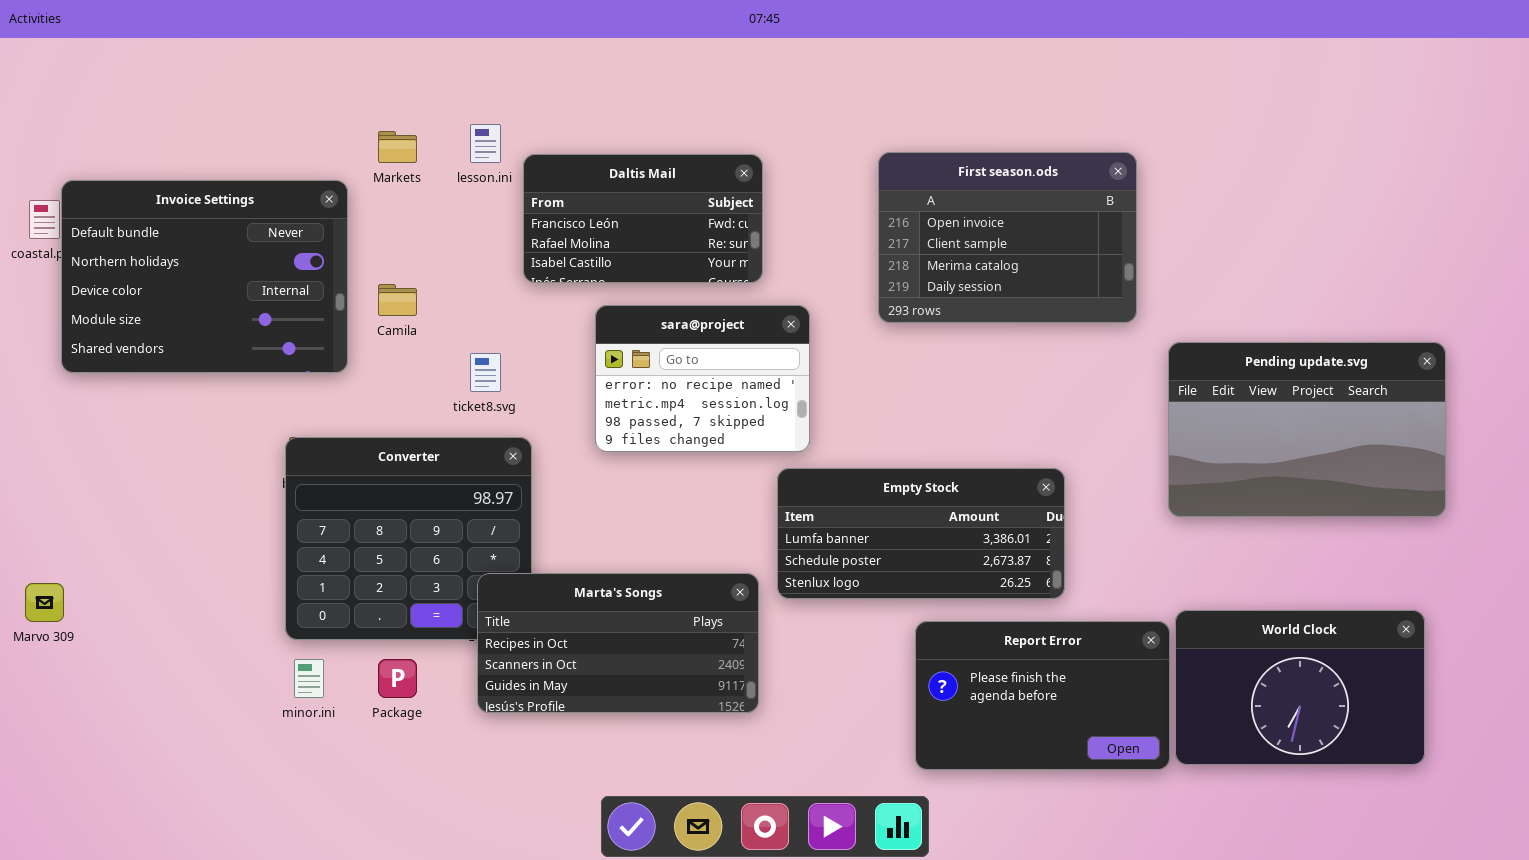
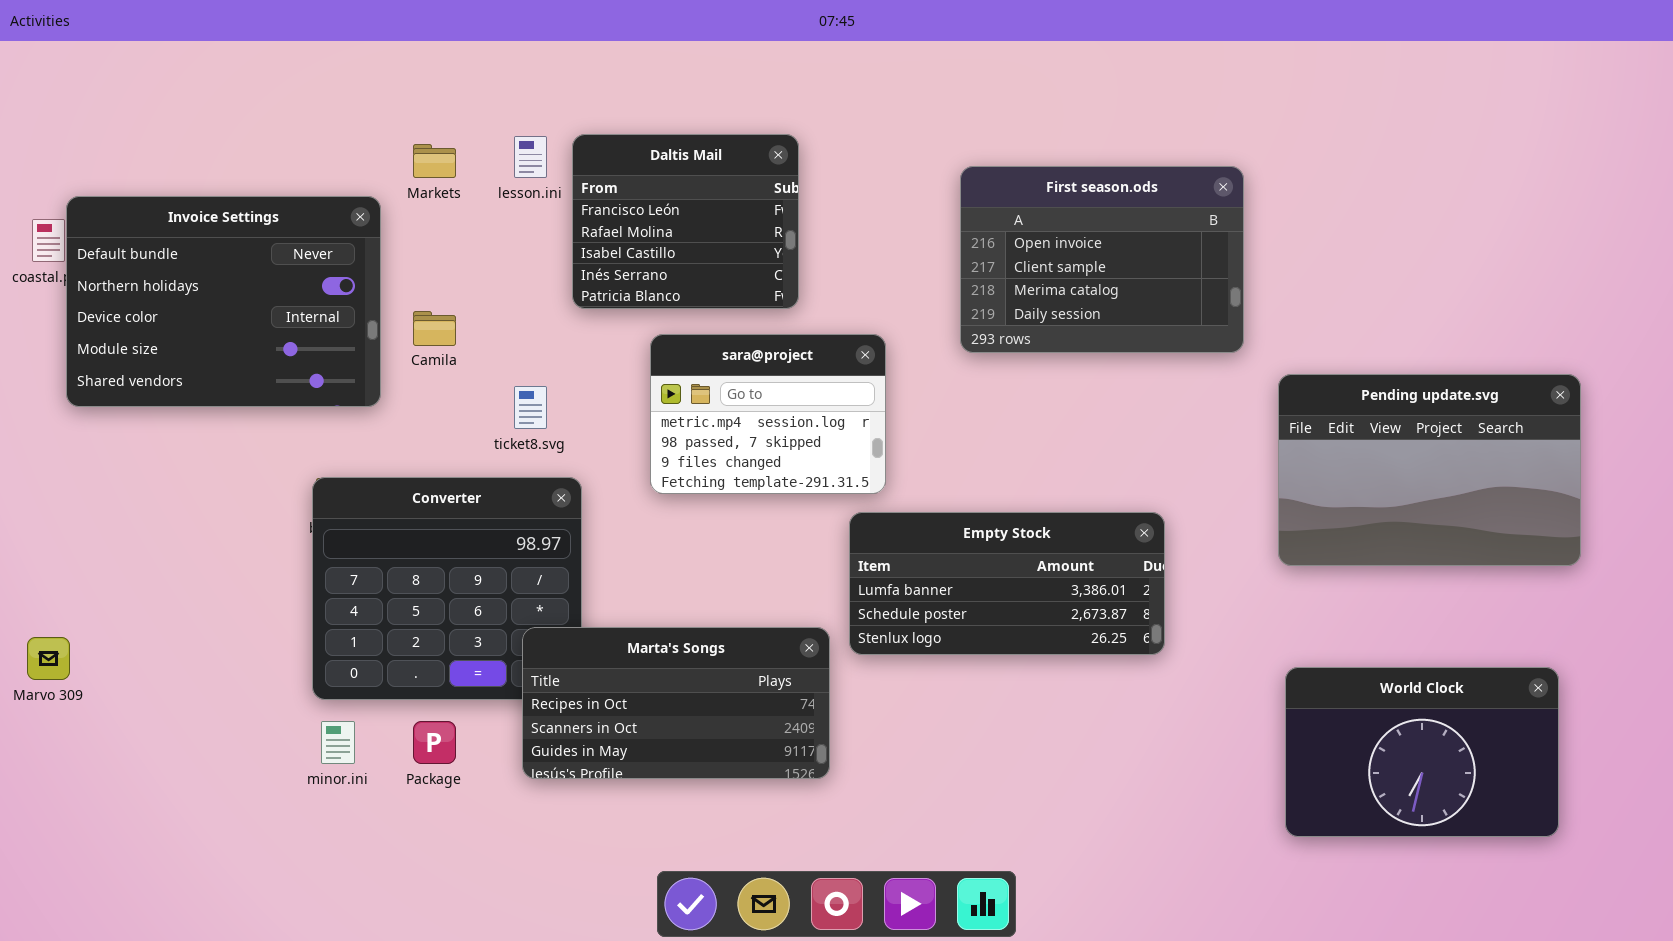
Daltis Mail: [523,154,763,283] -> [572,134,799,309], resized
sara@project: [595,305,810,452] -> [650,334,886,494], scrolled down 1 row
Report Error: [915,621,1170,770] -> none, closed

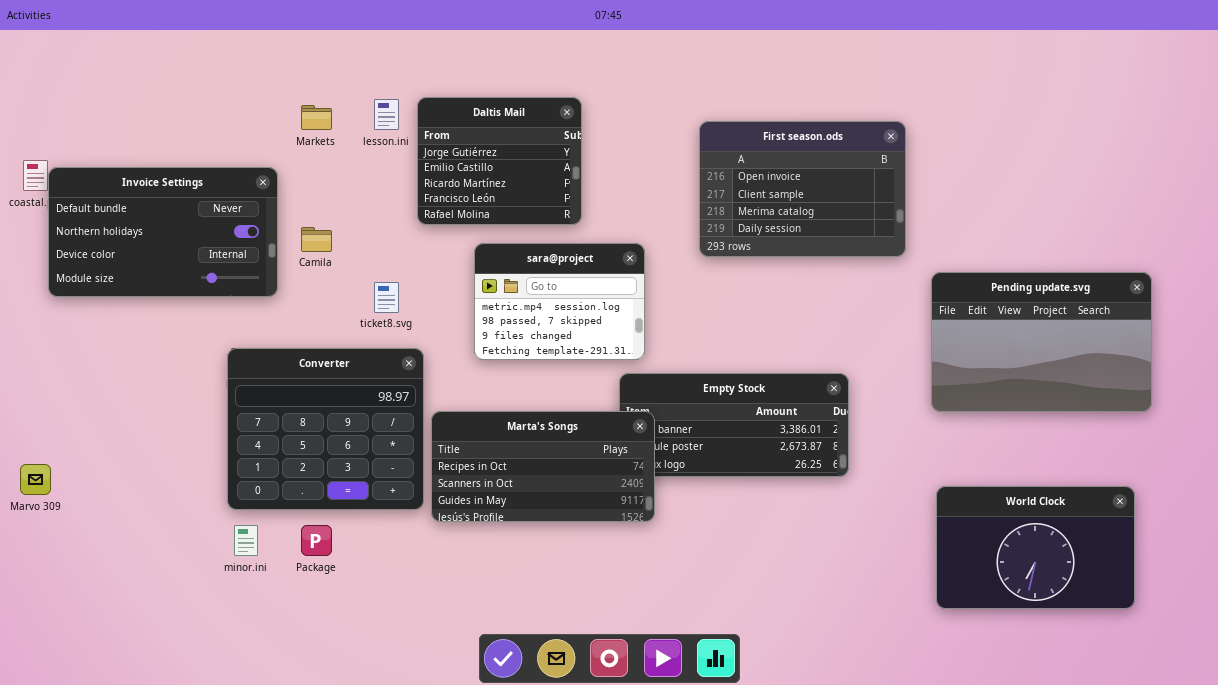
Daltis Mail: [572,134,799,309] -> [417,97,582,225], scrolled up 3 rows
Invoice Settings: [66,196,381,407] -> [48,167,278,297], resized
Marta's Songs: [522,627,830,779] -> [431,411,655,522], moved

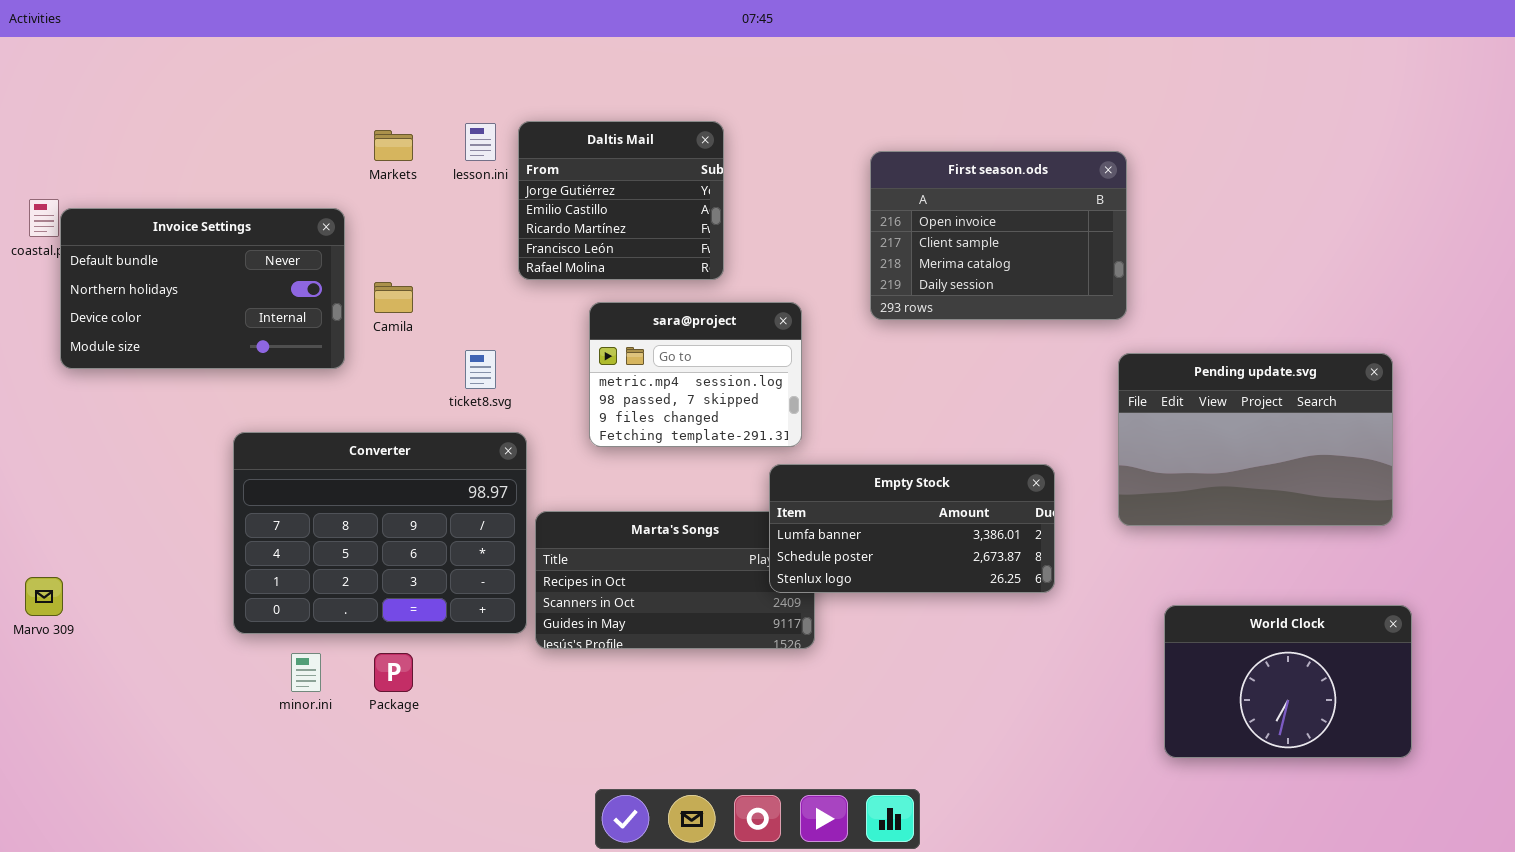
Pending update.svg: [931,272,1152,412] -> [1118,353,1393,526], moved
Converter: [227,348,424,510] -> [233,432,527,634], resized
Empty Stock: [619,373,849,477] -> [769,464,1055,593], raised

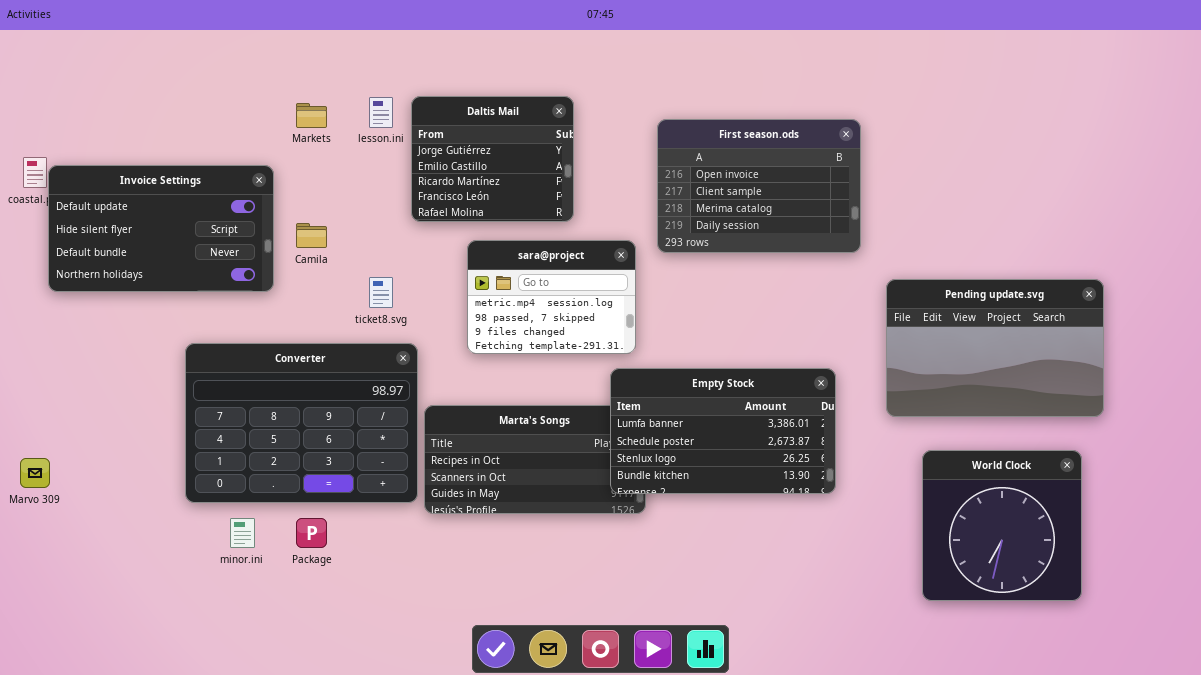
First season.ods: [870,151,1127,320] -> [657,119,861,253], moved
Invoice Settings: [60,208,345,369] -> [48,165,274,292], scrolled up 2 rows
Empty Stock: [769,464,1055,593] -> [610,368,836,494], resized
World Clock: [1164,605,1412,758] -> [922,450,1082,601], resized

